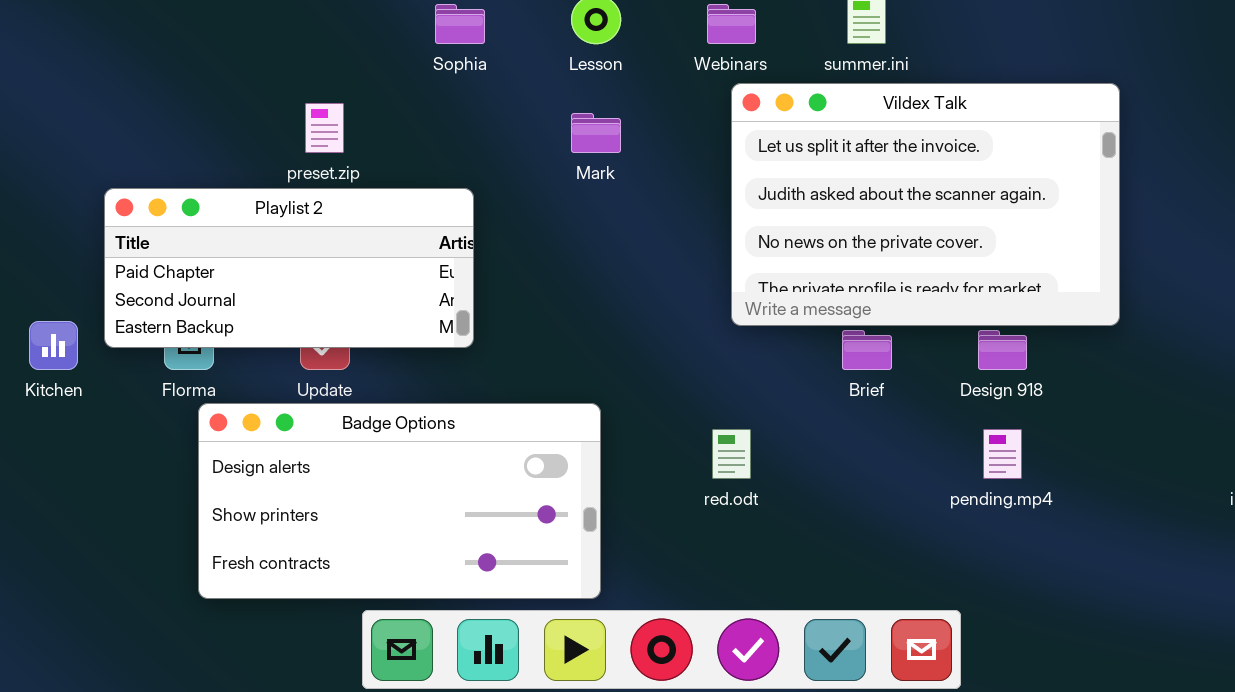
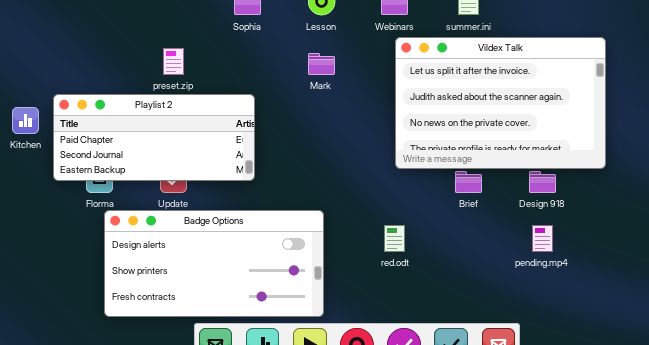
Kitchen: [29,321,78,370] -> [12,107,39,134], moved

